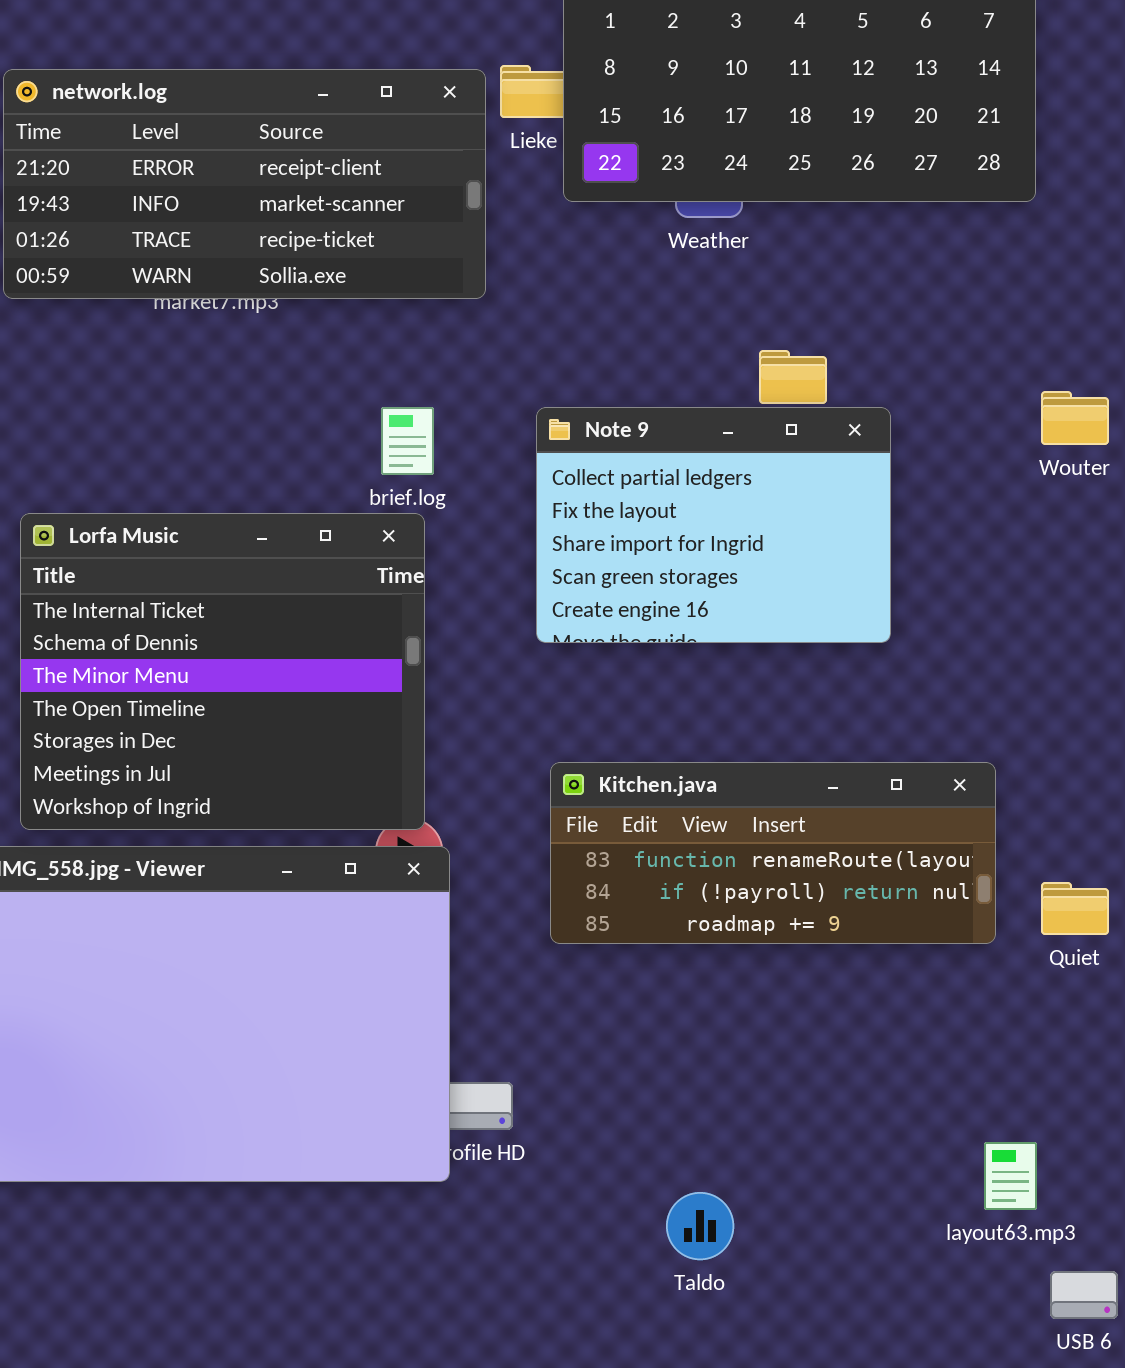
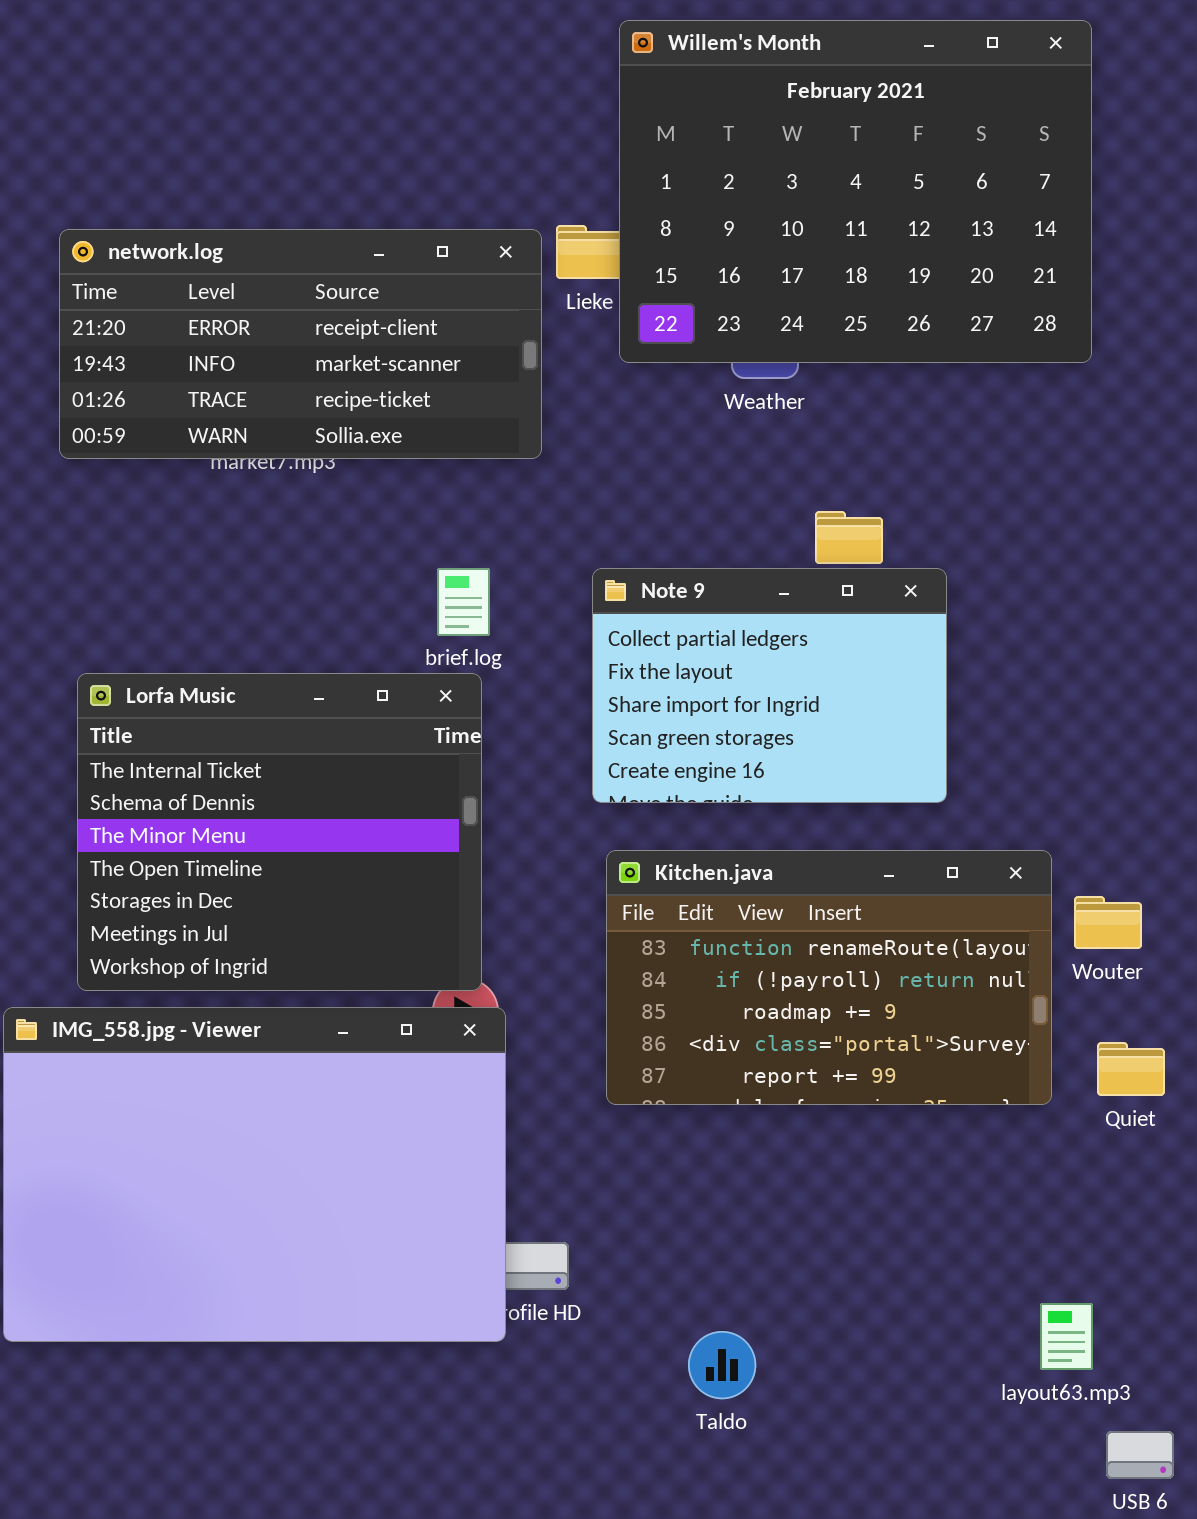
Wouter: [1041,391,1109,445] -> [1074,896,1142,949], moved
Kitchen.java: [550,762,996,944] -> [606,850,1052,1105], resized
Taldo: [666,1192,734,1260] -> [688,1331,756,1399], moved

